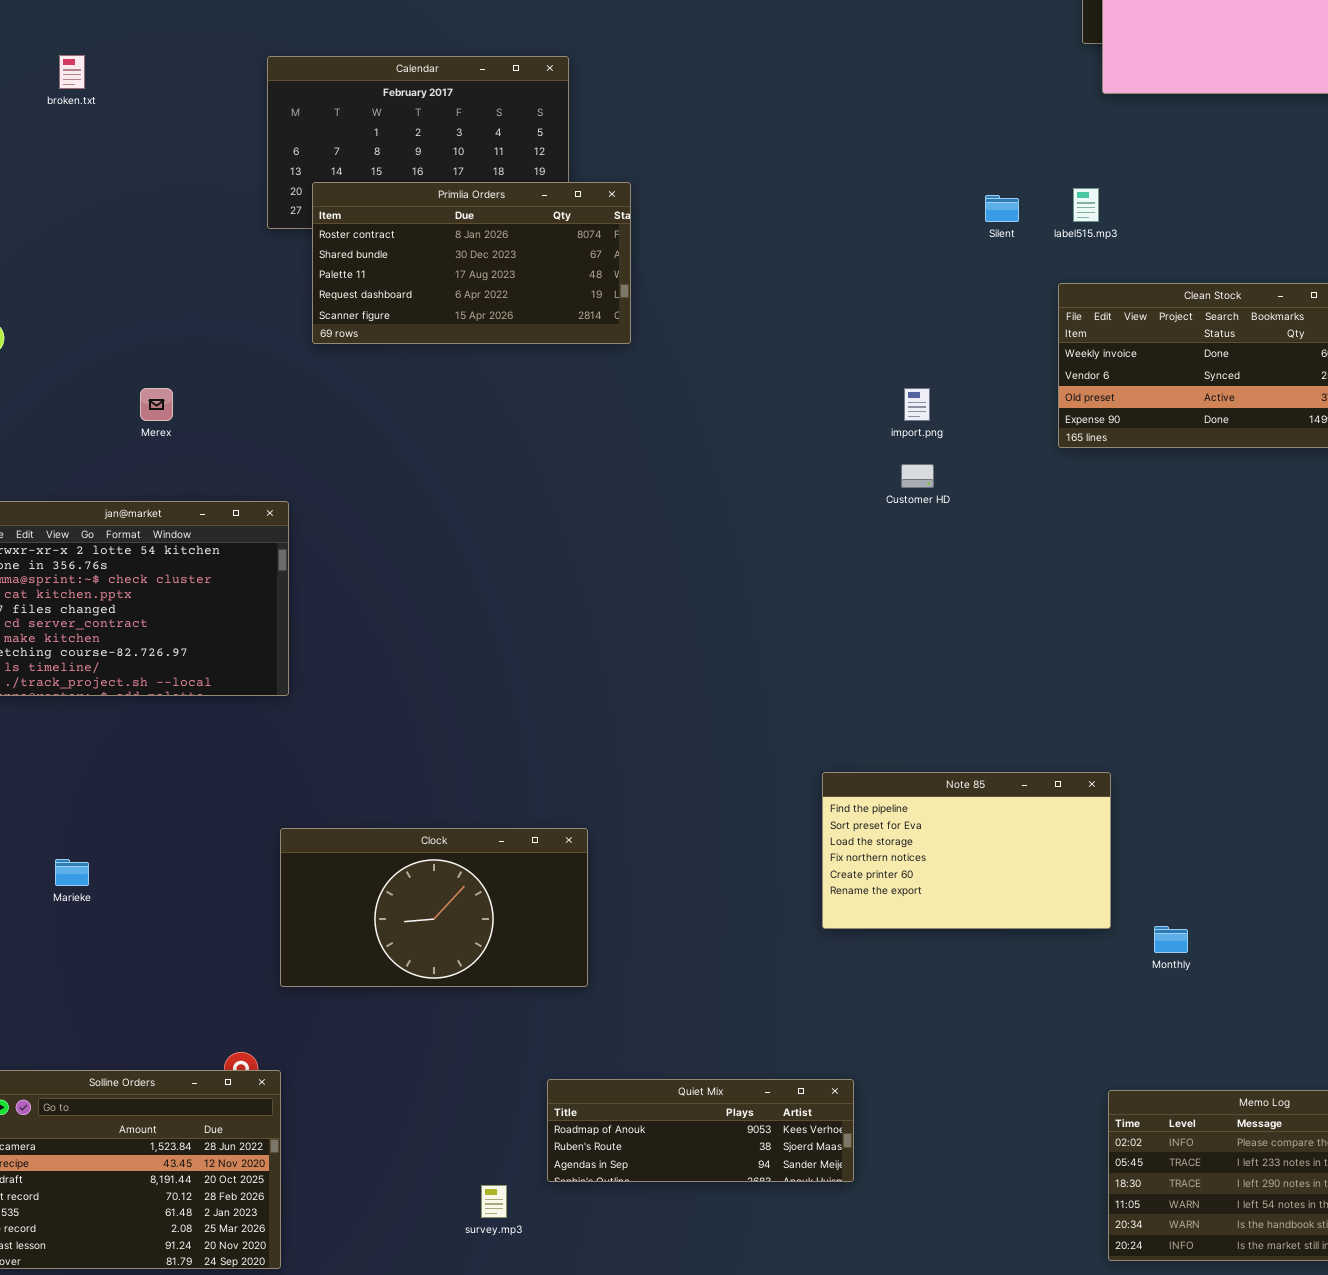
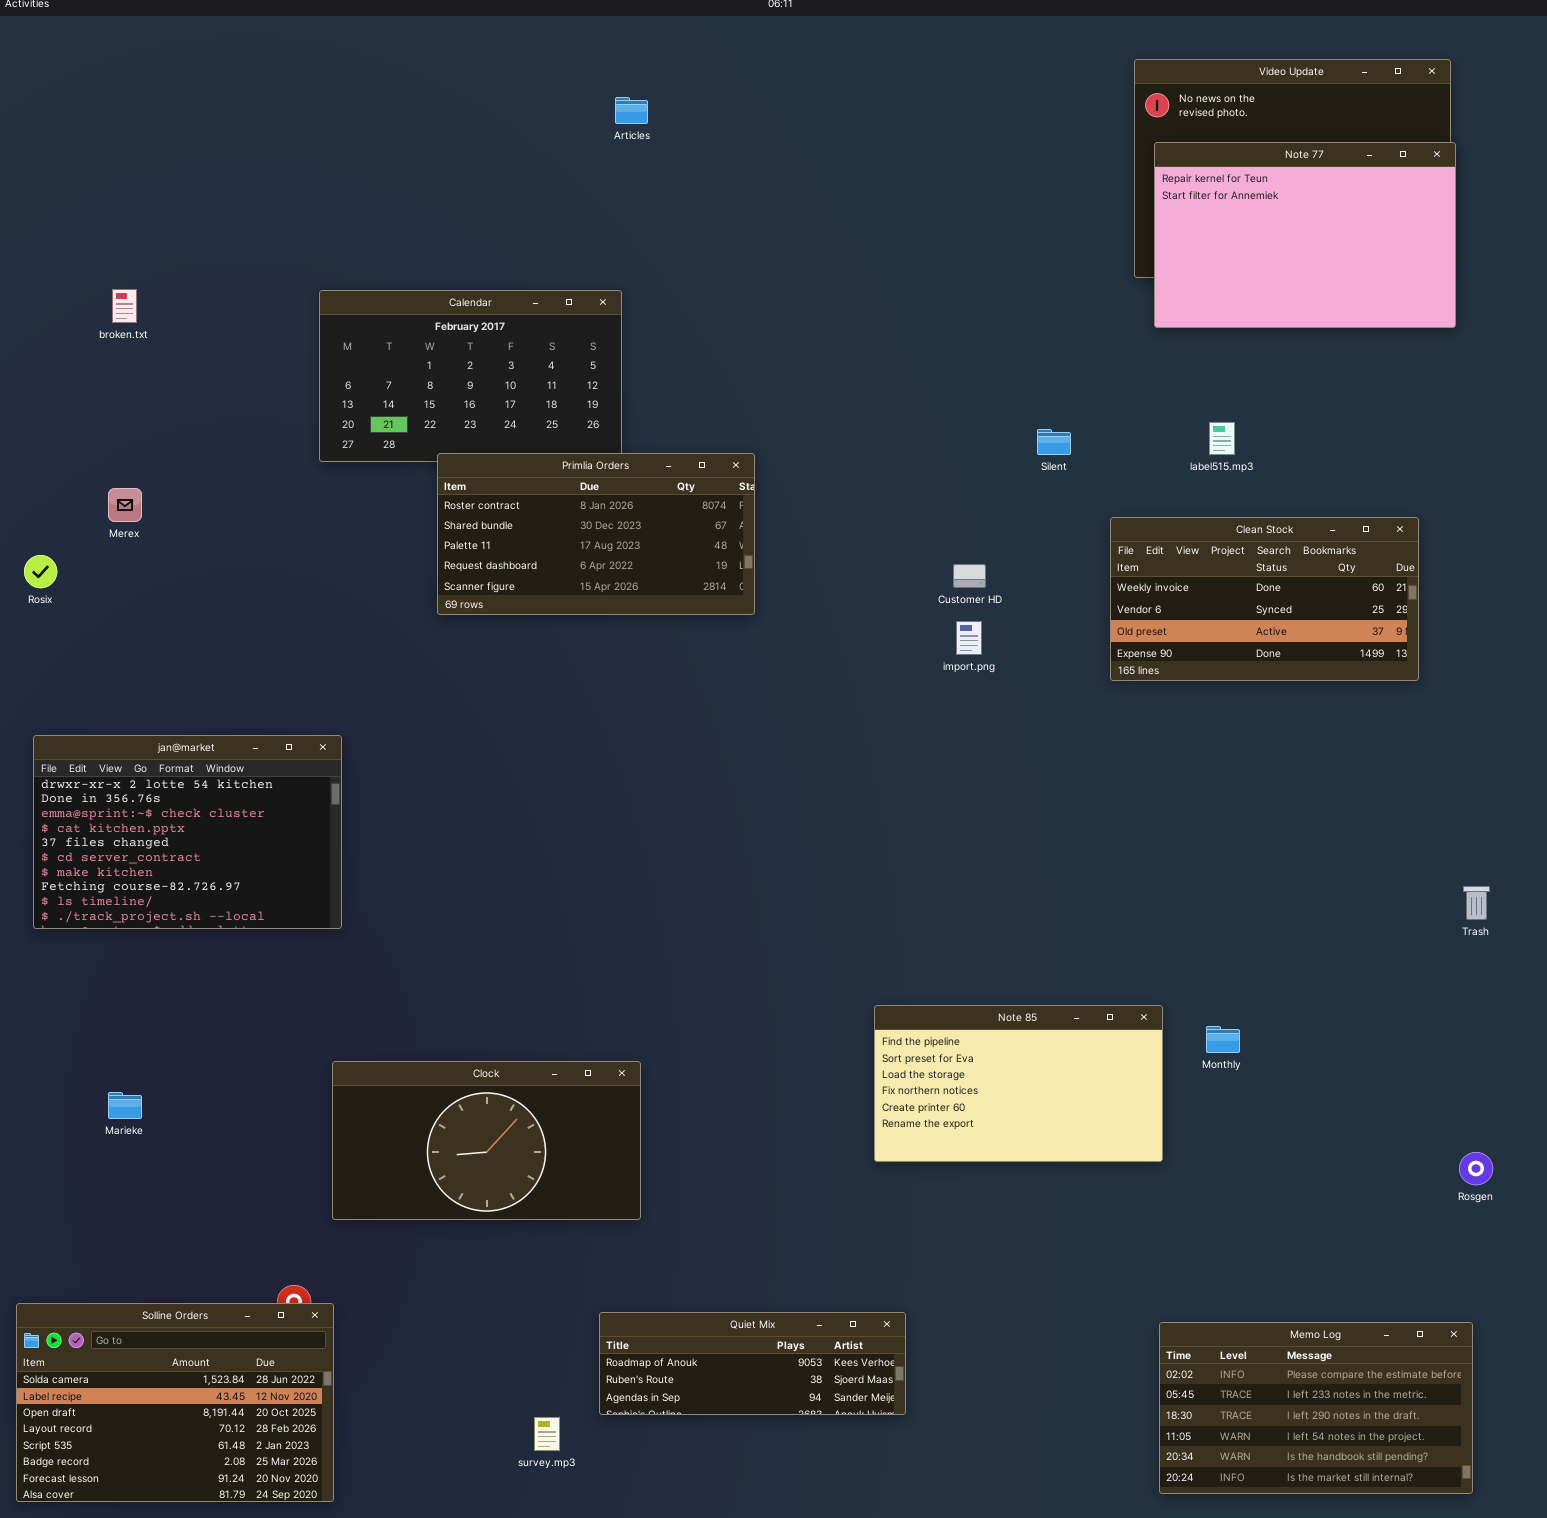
Primlia Orders: [312,182,631,344] -> [437,453,755,615], moved
label515.mp3: [1073,188,1099,222] -> [1209,422,1235,455], moved
Merex: [140,388,173,421] -> [108,488,142,522], moved
Customer HD: [901,464,934,488] -> [953,564,986,588], moved
Monthly: [1154,926,1188,953] -> [1206,1026,1240,1053], moved

